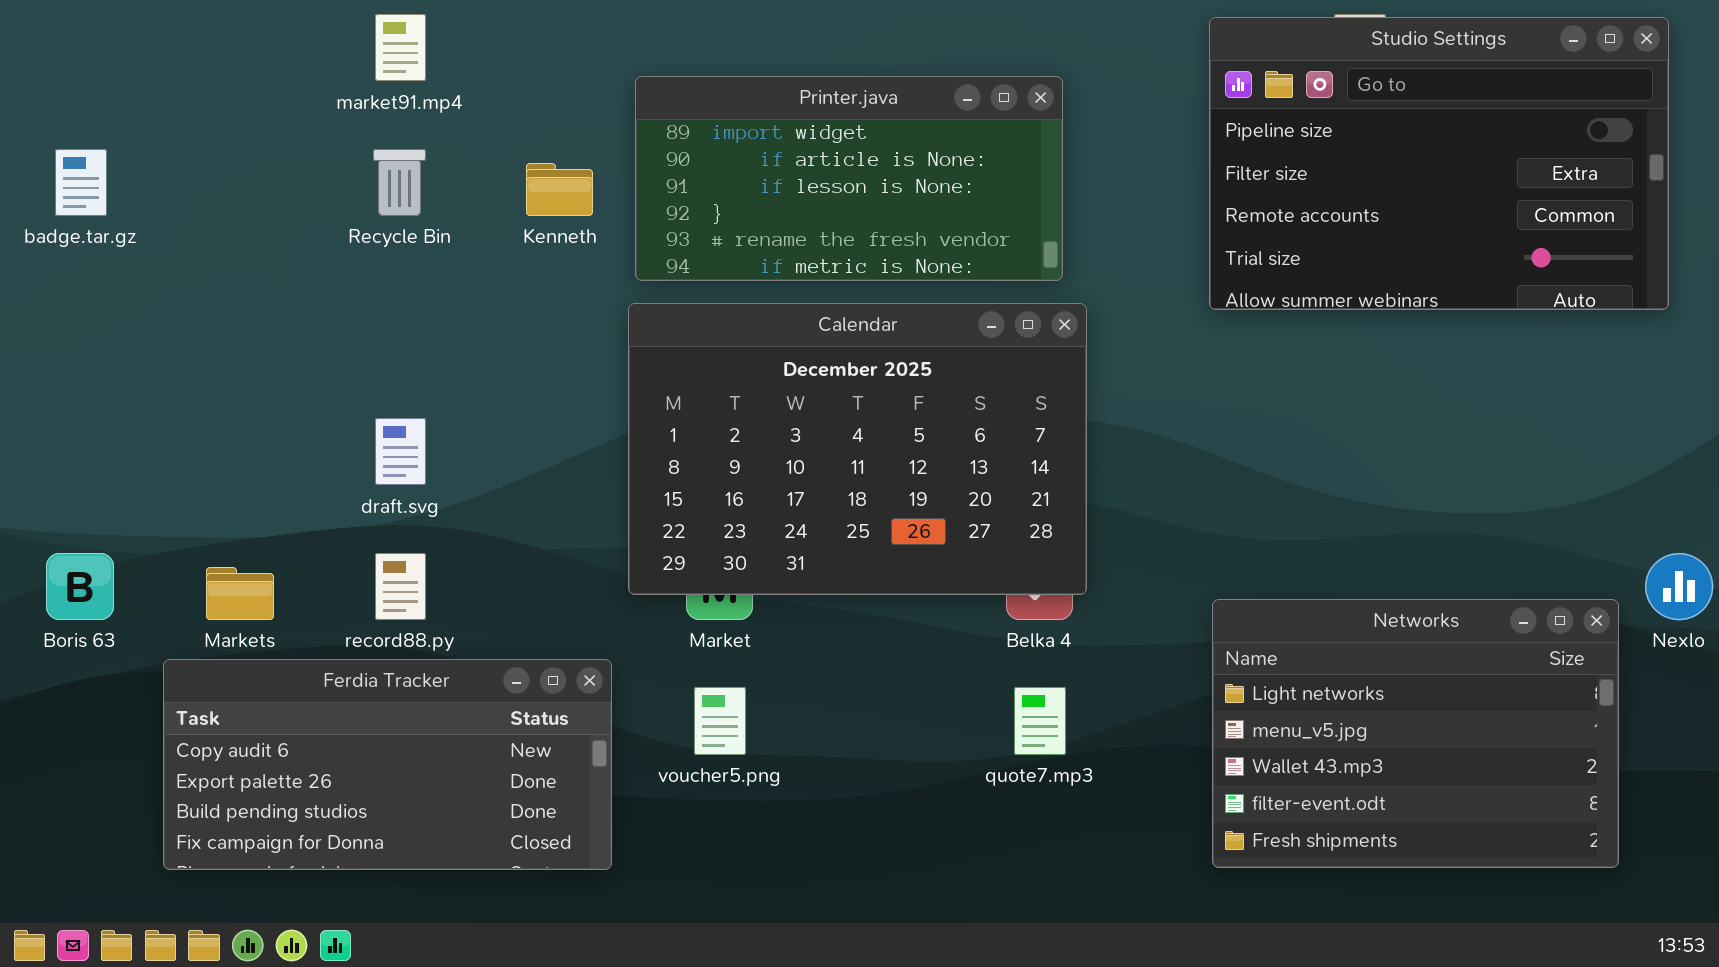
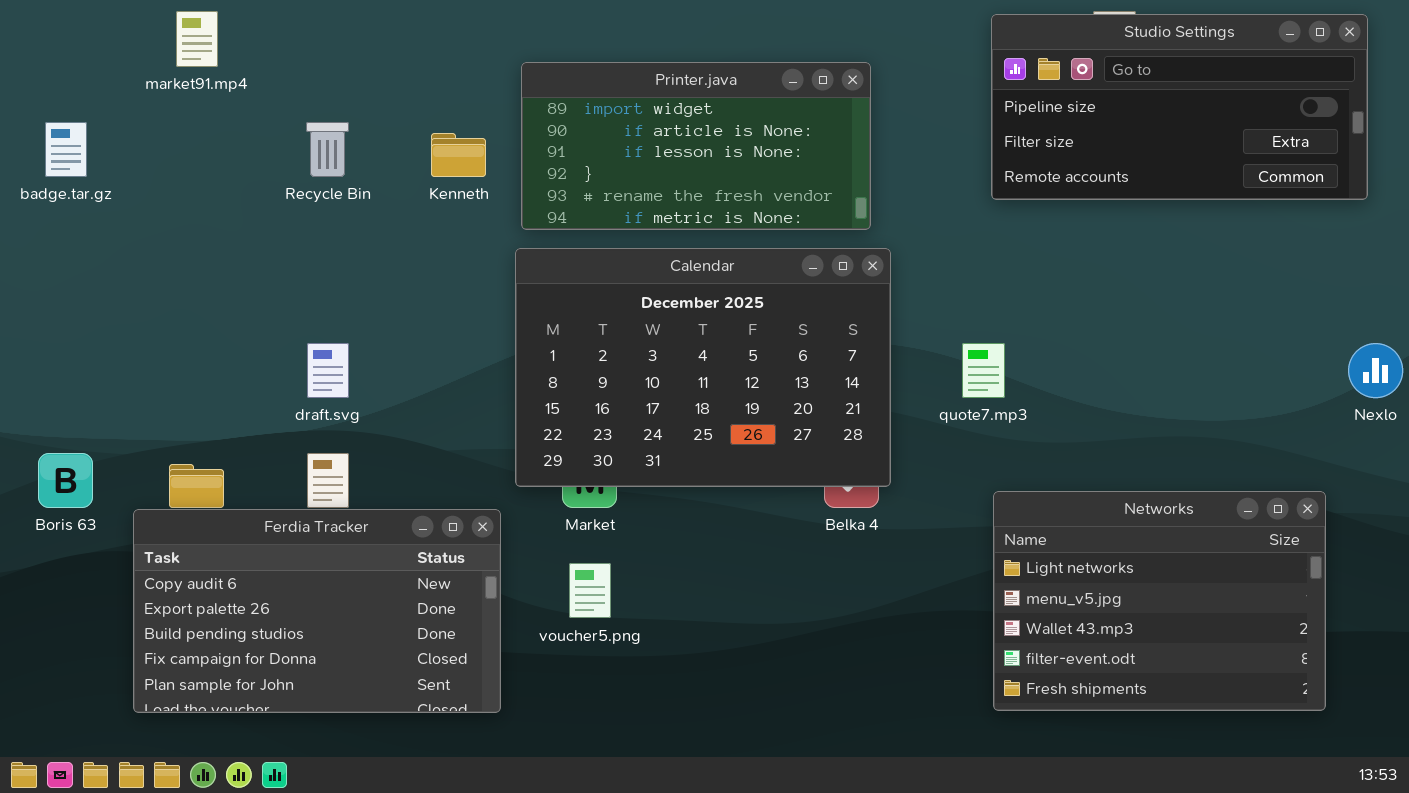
market91.mp4: [375,14,426,81] -> [176,11,218,67], moved
Studio Settings: [1209,17,1669,310] -> [991,14,1368,200], resized
Nexlo: [1645,553,1713,620] -> [1348,343,1403,398], moved
Ferdia Tracker: [163,659,612,870] -> [133,509,501,713], resized
quote7.mp3: [1014,687,1066,755] -> [962,343,1005,398], moved

